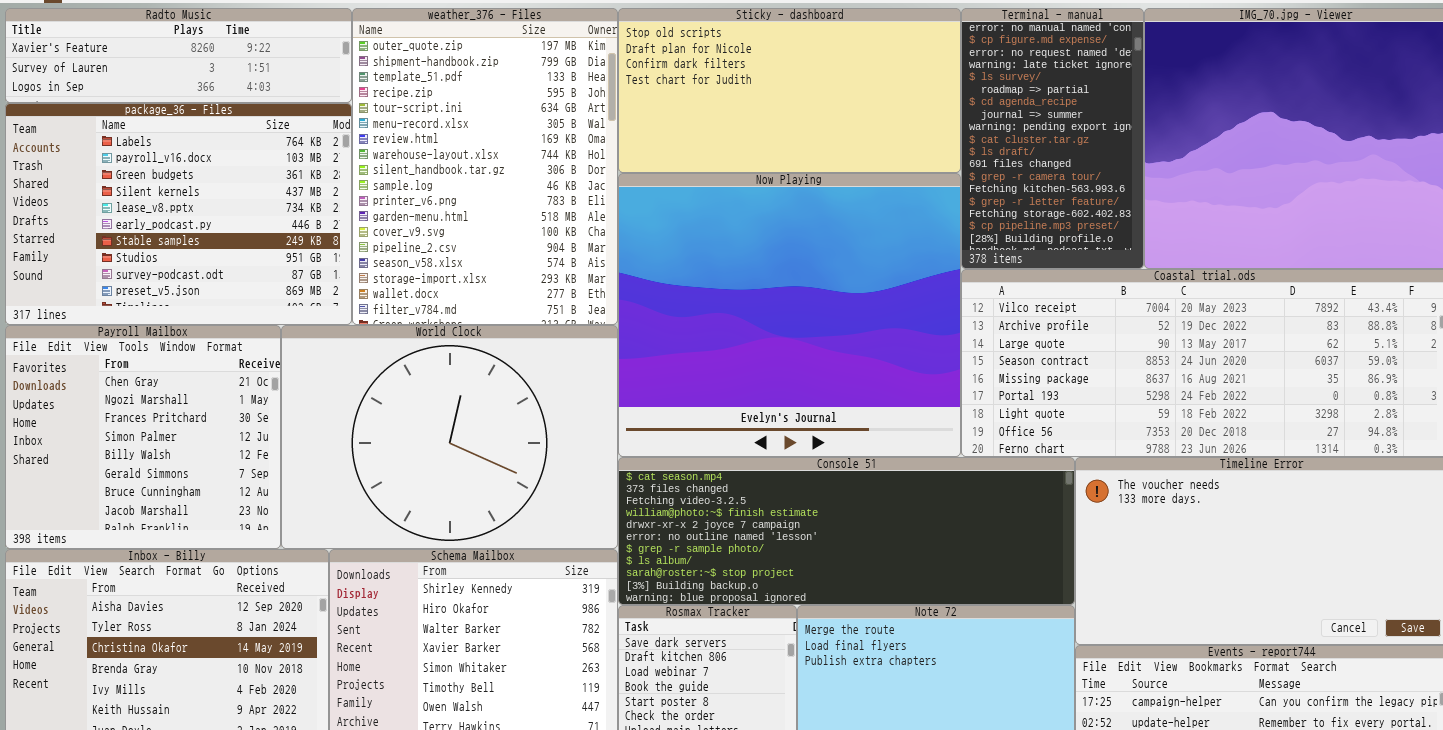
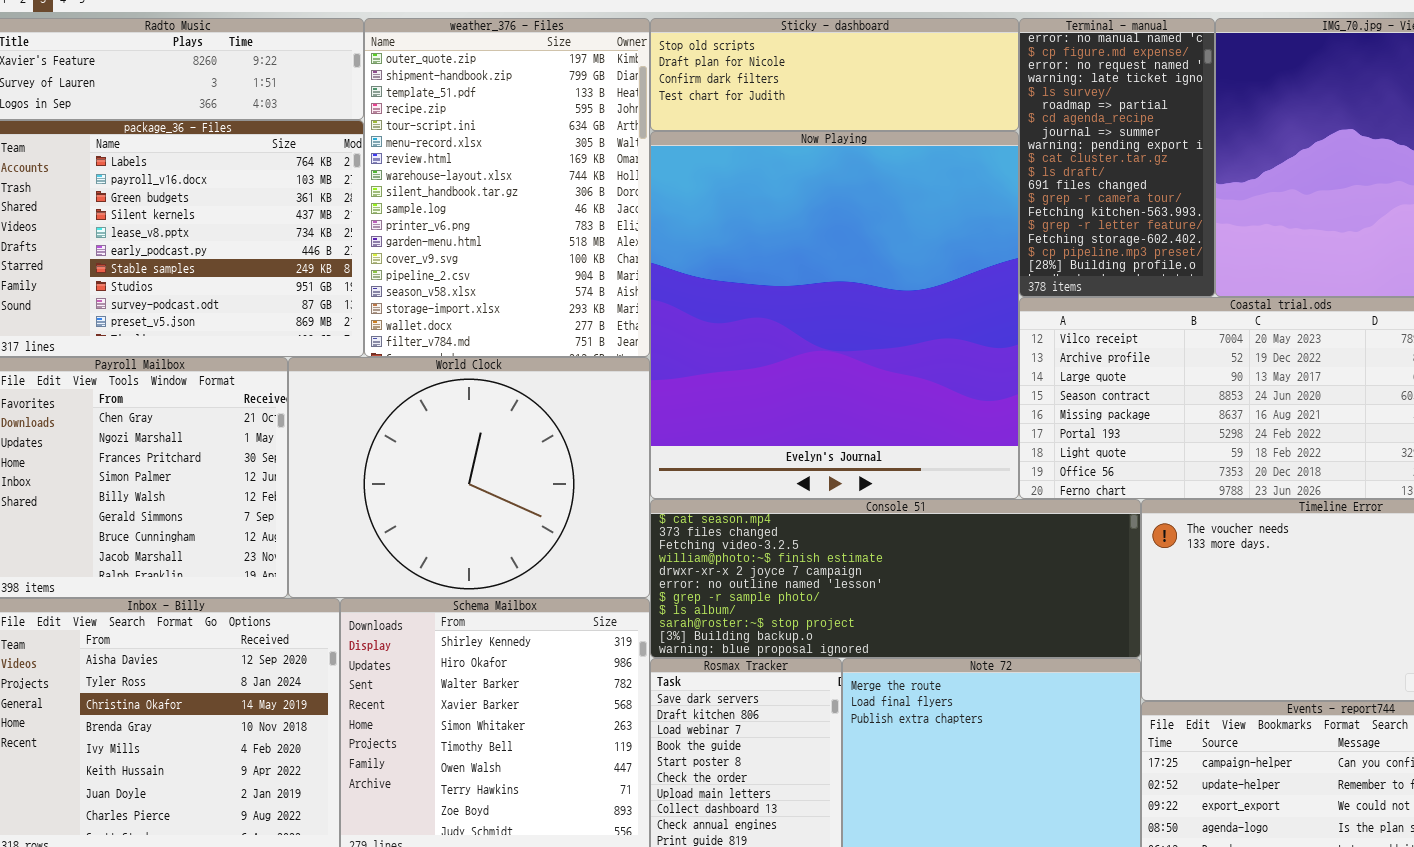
Sticky - dashboard: [618,8,961,173] -> [650,18,1019,131], resized
Now Playing: [618,173,961,457] -> [650,131,1019,499], resized

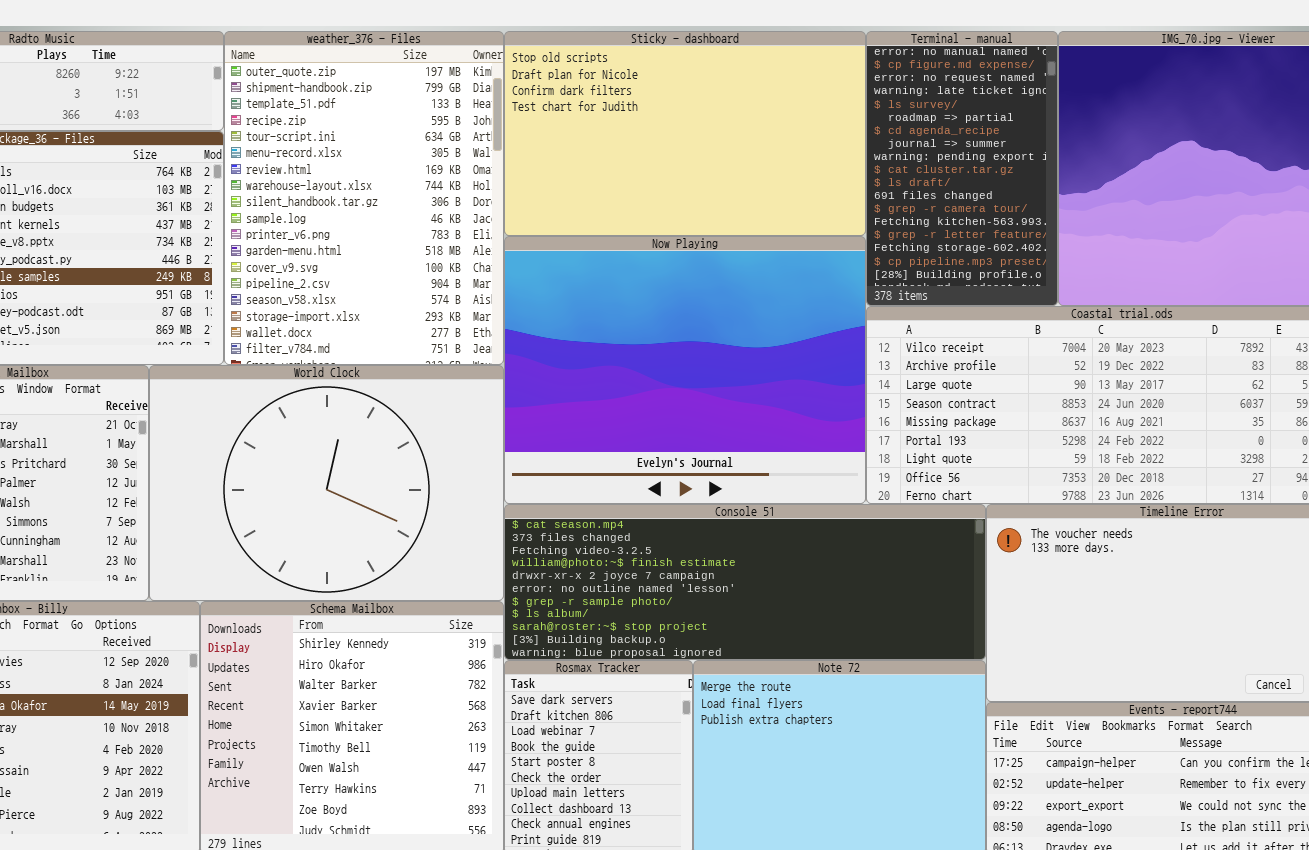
Sticky - dashboard: [650,18,1019,131] -> [504,31,866,236], resized
Now Playing: [650,131,1019,499] -> [504,236,866,504], resized

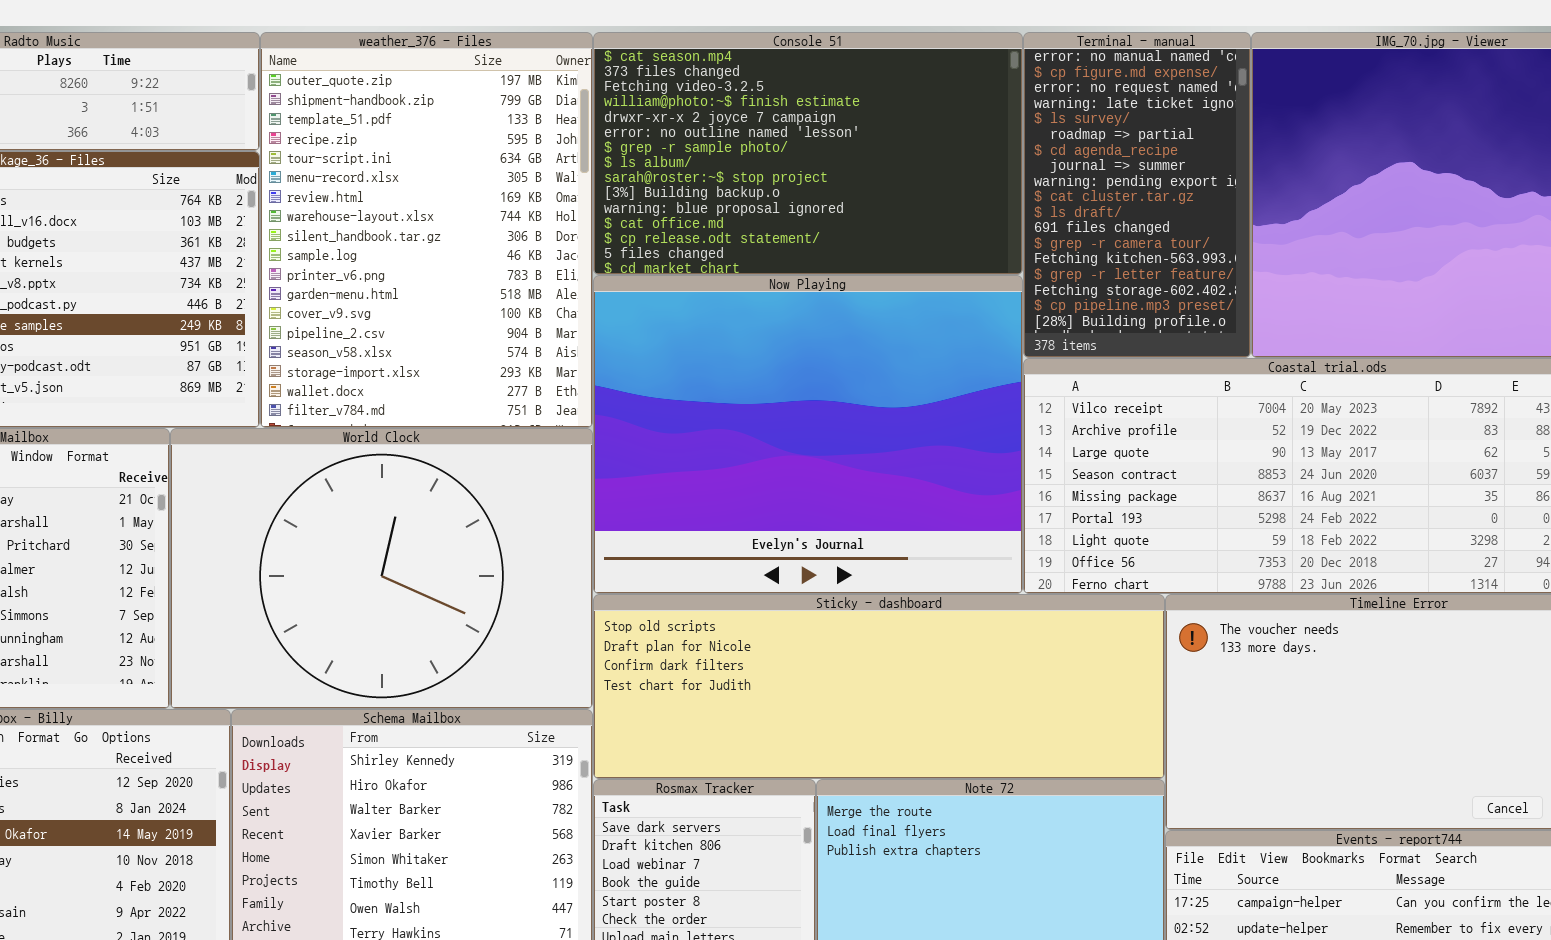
Sticky - dashboard: [504,31,866,236] -> [593,594,1165,779], moved, resized
Console 51: [504,504,986,660] -> [593,32,1023,275], moved, resized

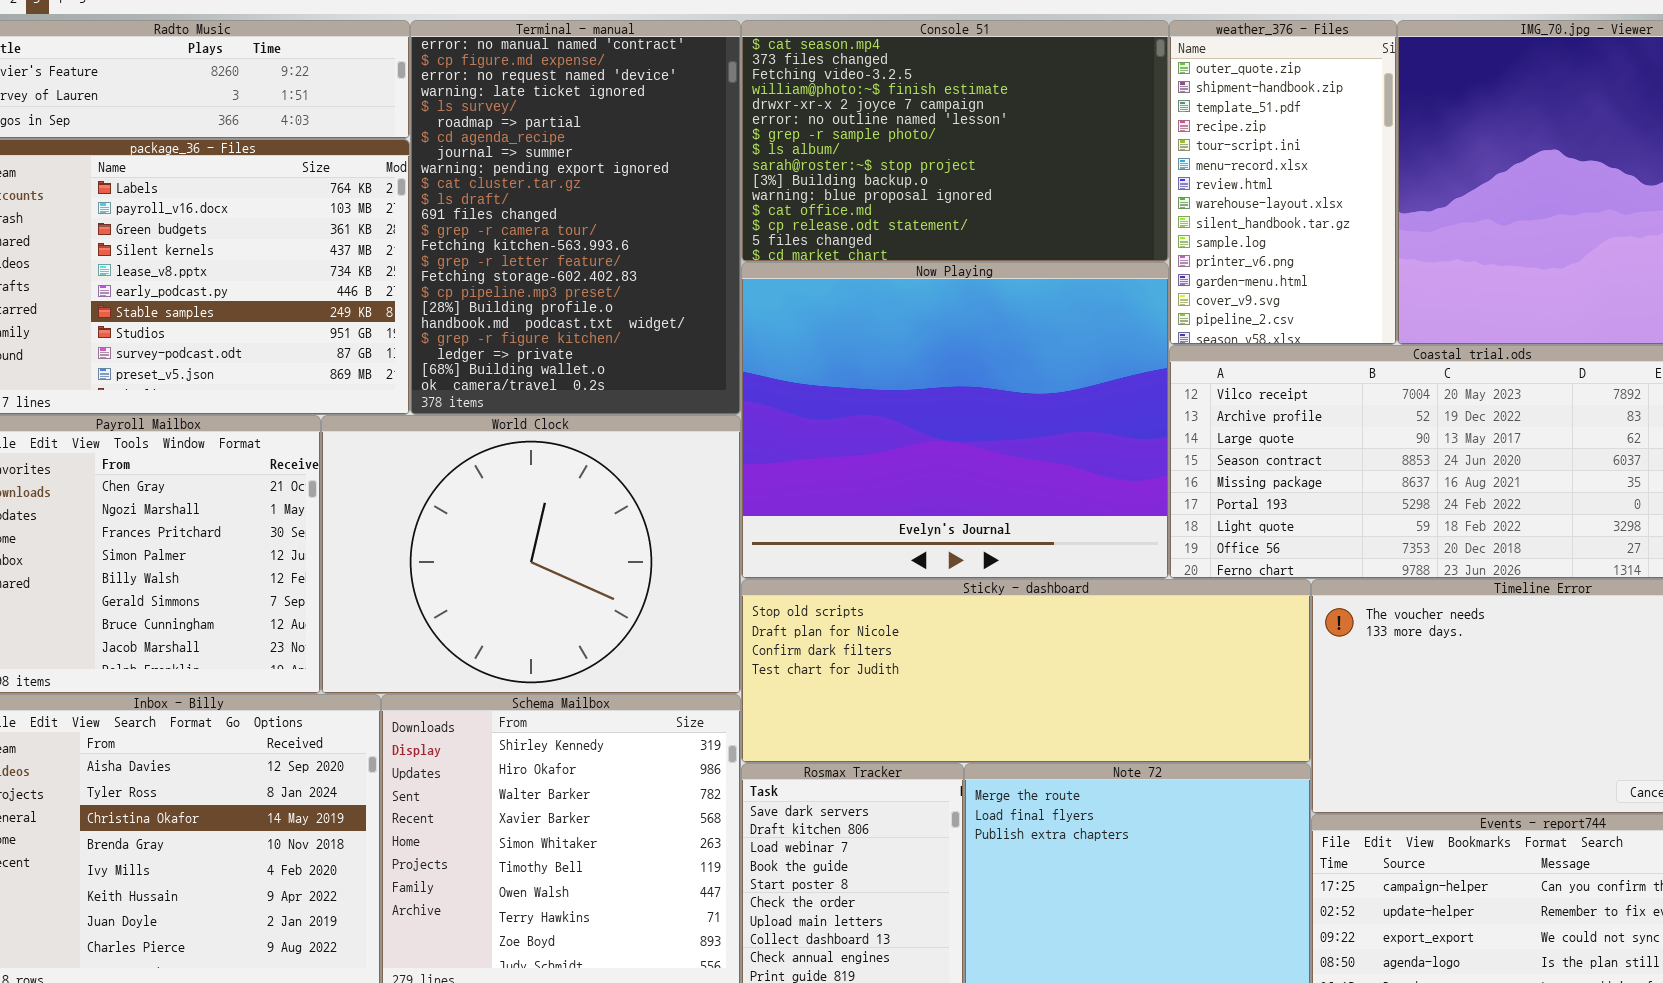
weather_376 - Files: [260,32,593,428] -> [1169,20,1397,345], moved, resized
Terminal - manual: [1023,32,1251,358] -> [410,20,741,415], moved, resized

